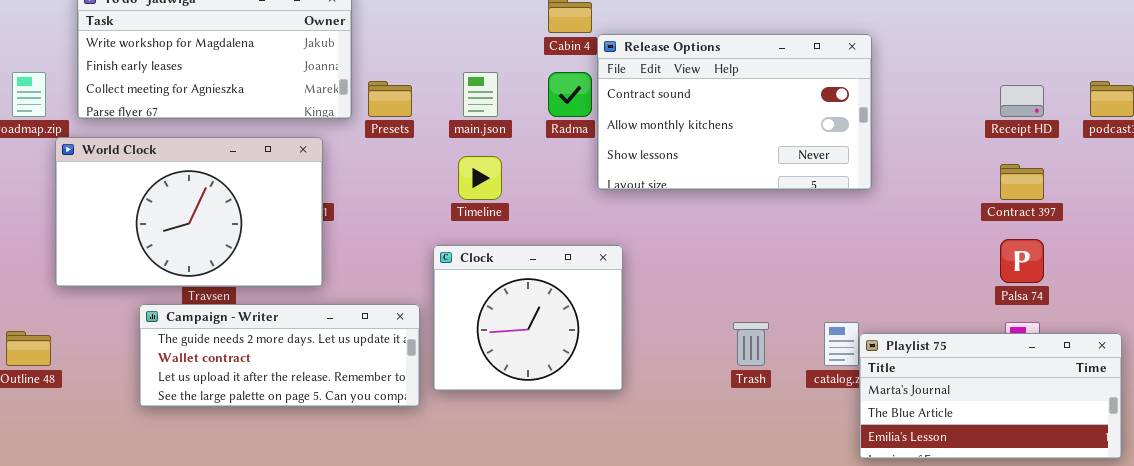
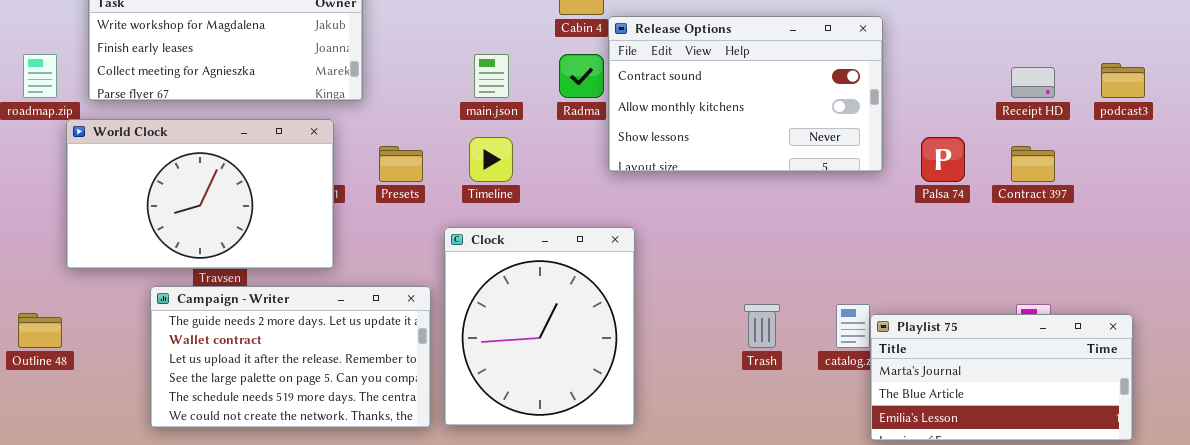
Presets: [368,81,412,117] -> [379,146,423,182], moved
Palsa 74: [1000,239,1044,283] -> [921,137,965,182], moved
Clock: [433,245,623,391] -> [444,227,635,426], resized
Campaign - Writer: [139,304,420,407] -> [150,286,431,428], resized

